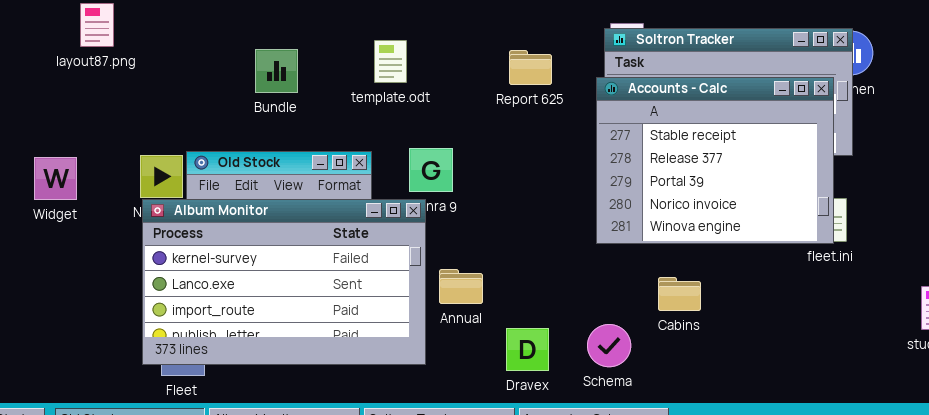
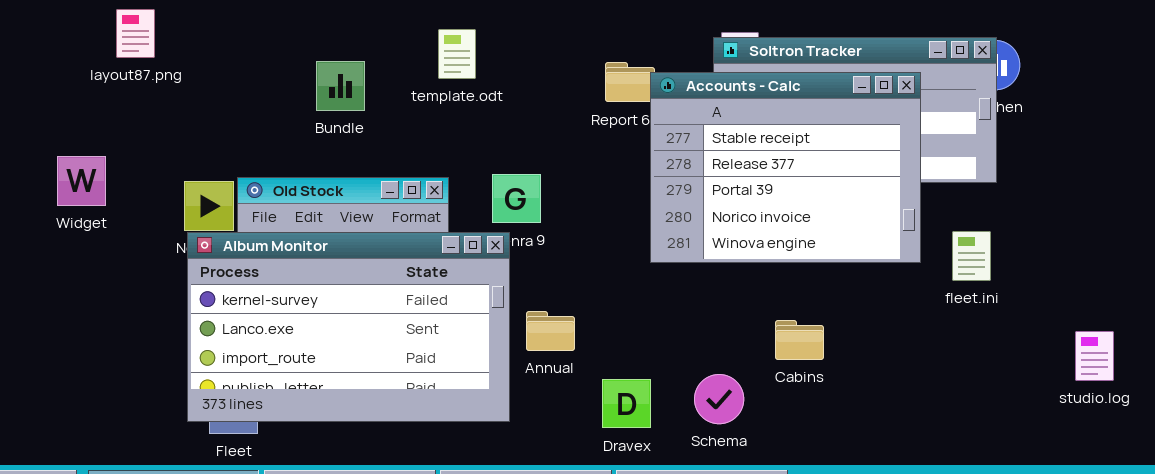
template.odt: [374,40,407,83] -> [438,29,476,79], moved
Accounts - Calc: [596,77,834,244] -> [650,72,921,263], moved
Widget: [34,157,77,200] -> [57,156,106,206], moved

